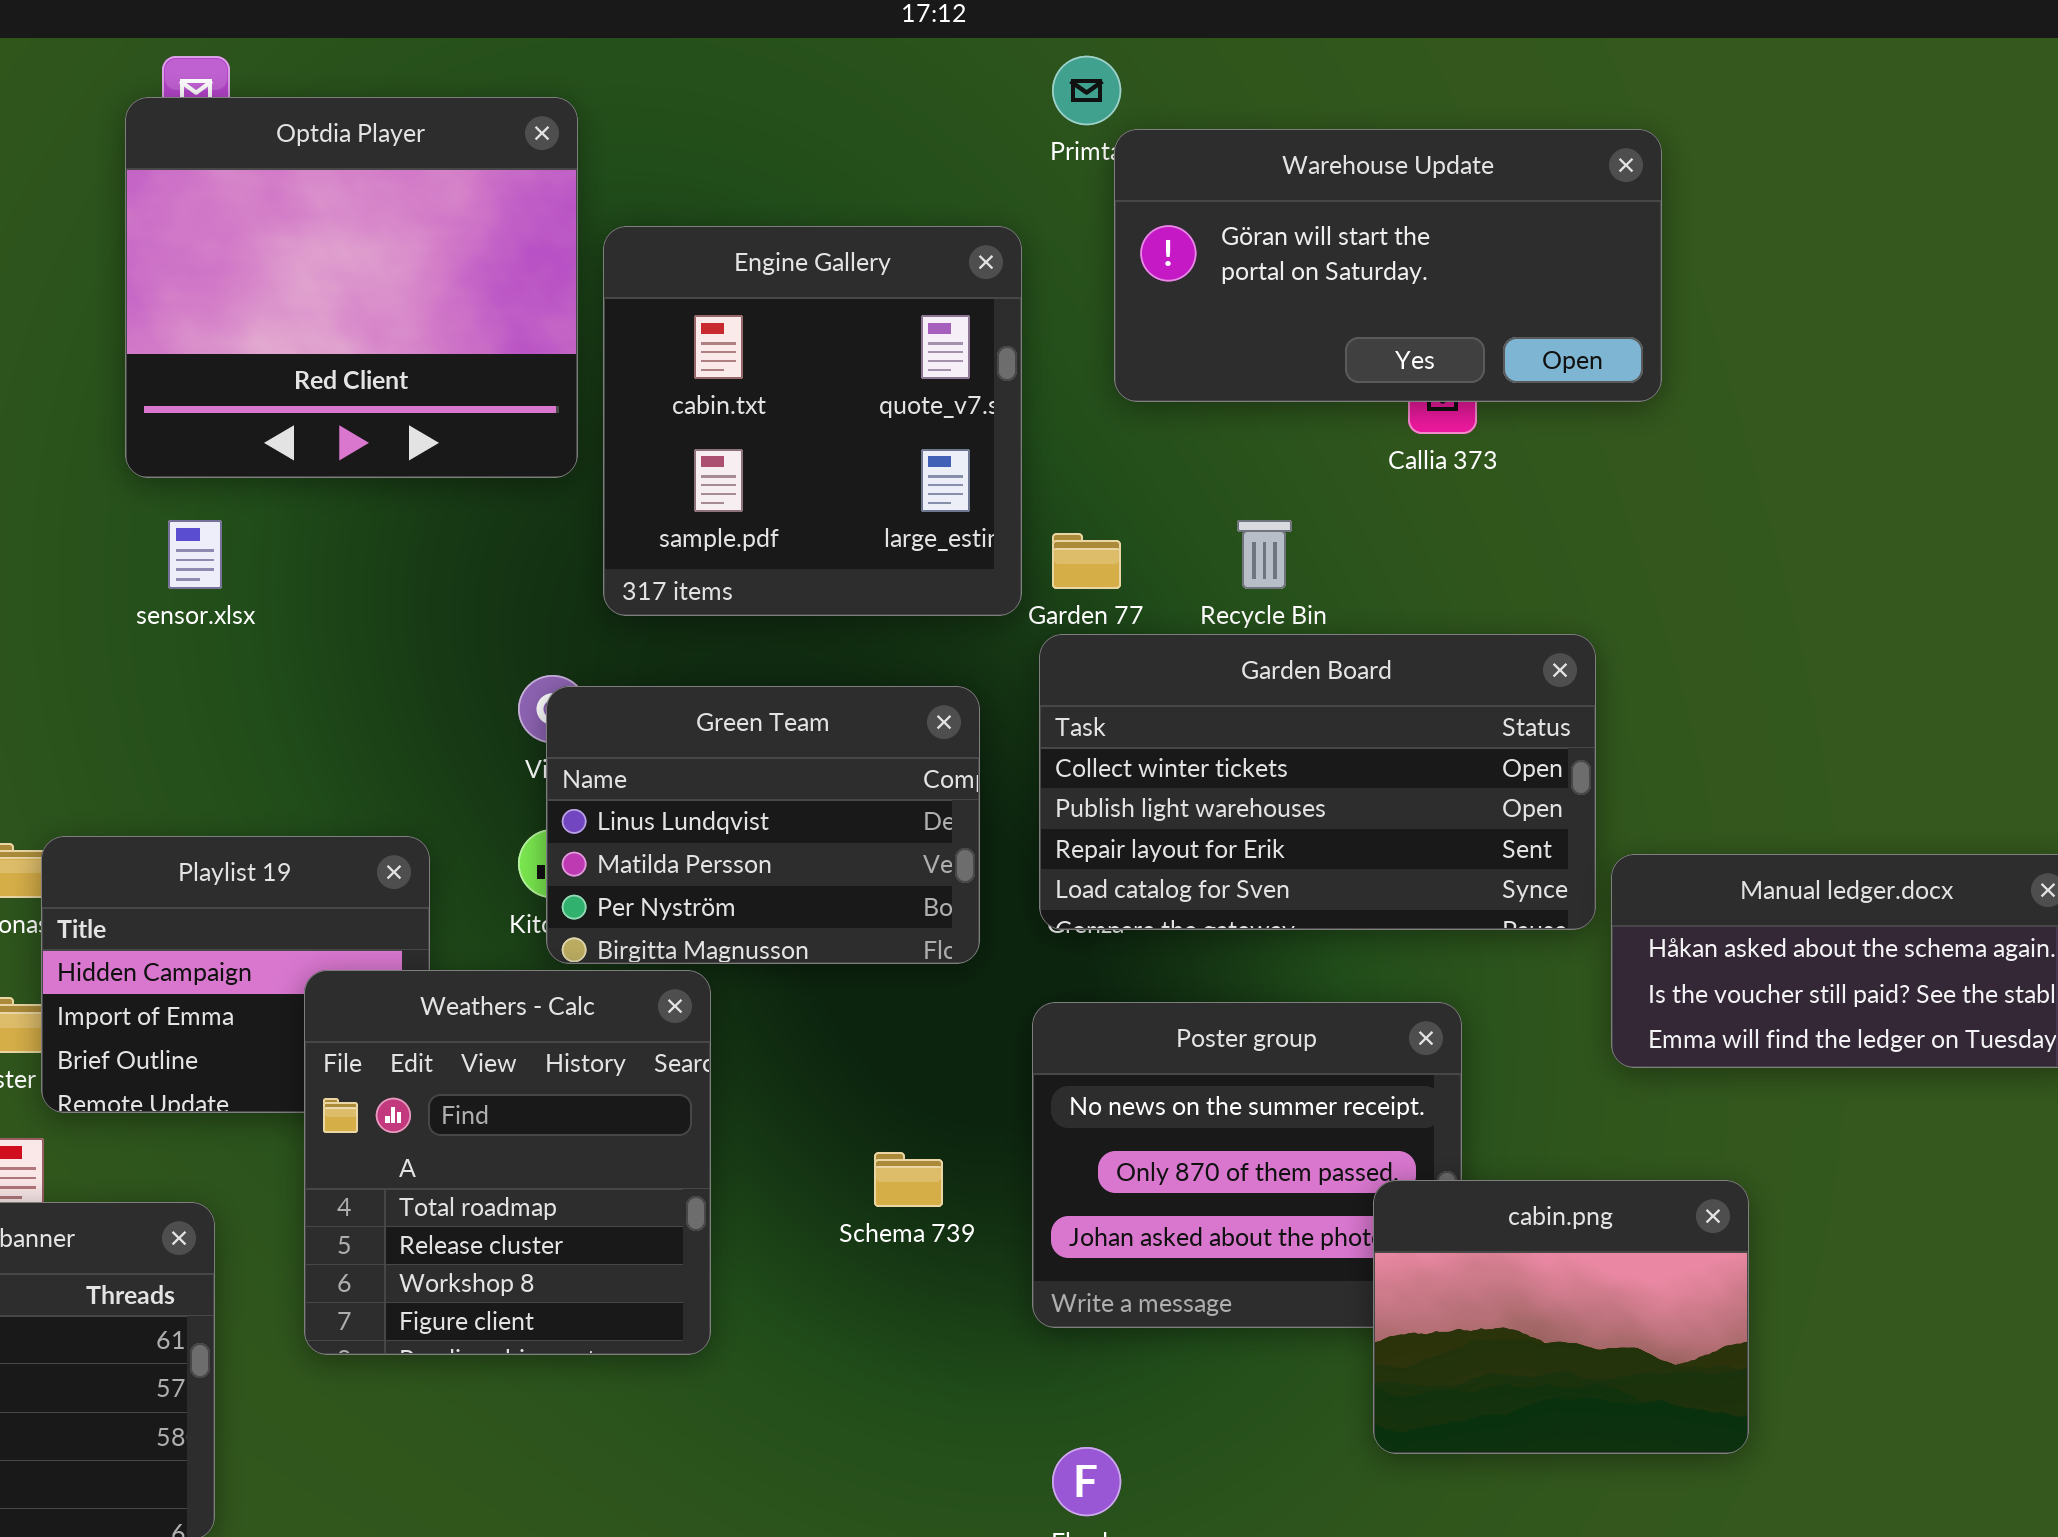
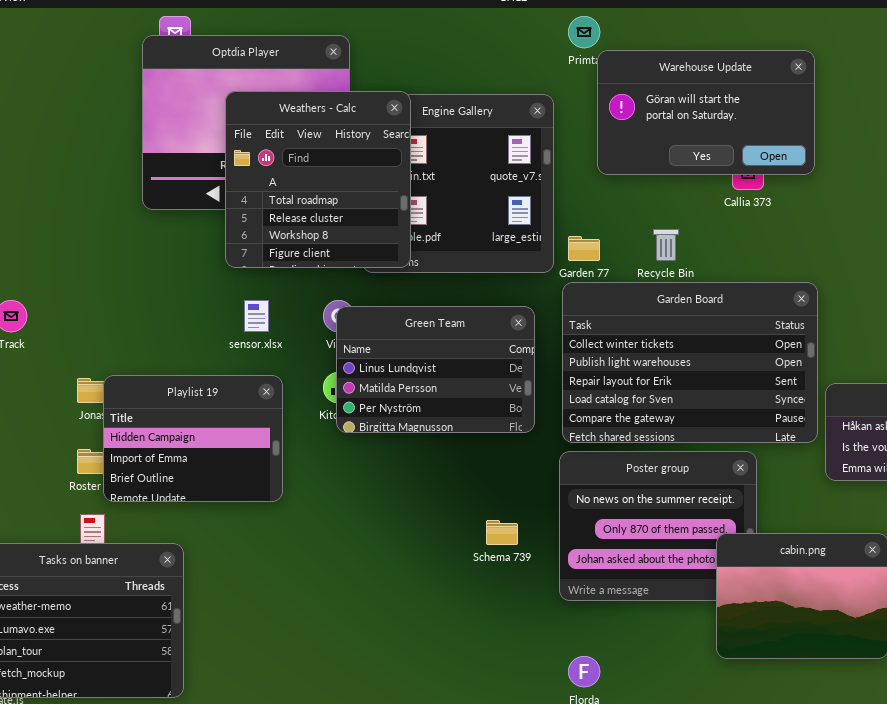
Warehouse Update: [1114,129,1662,402] -> [597,50,815,175], resized
sensor.xlsx: [168,520,222,589] -> [244,300,269,332], moved
Garden Board: [1039,634,1596,930] -> [562,282,818,443], resized
Weathers - Calc: [304,970,711,1355] -> [225,91,411,268], moved

